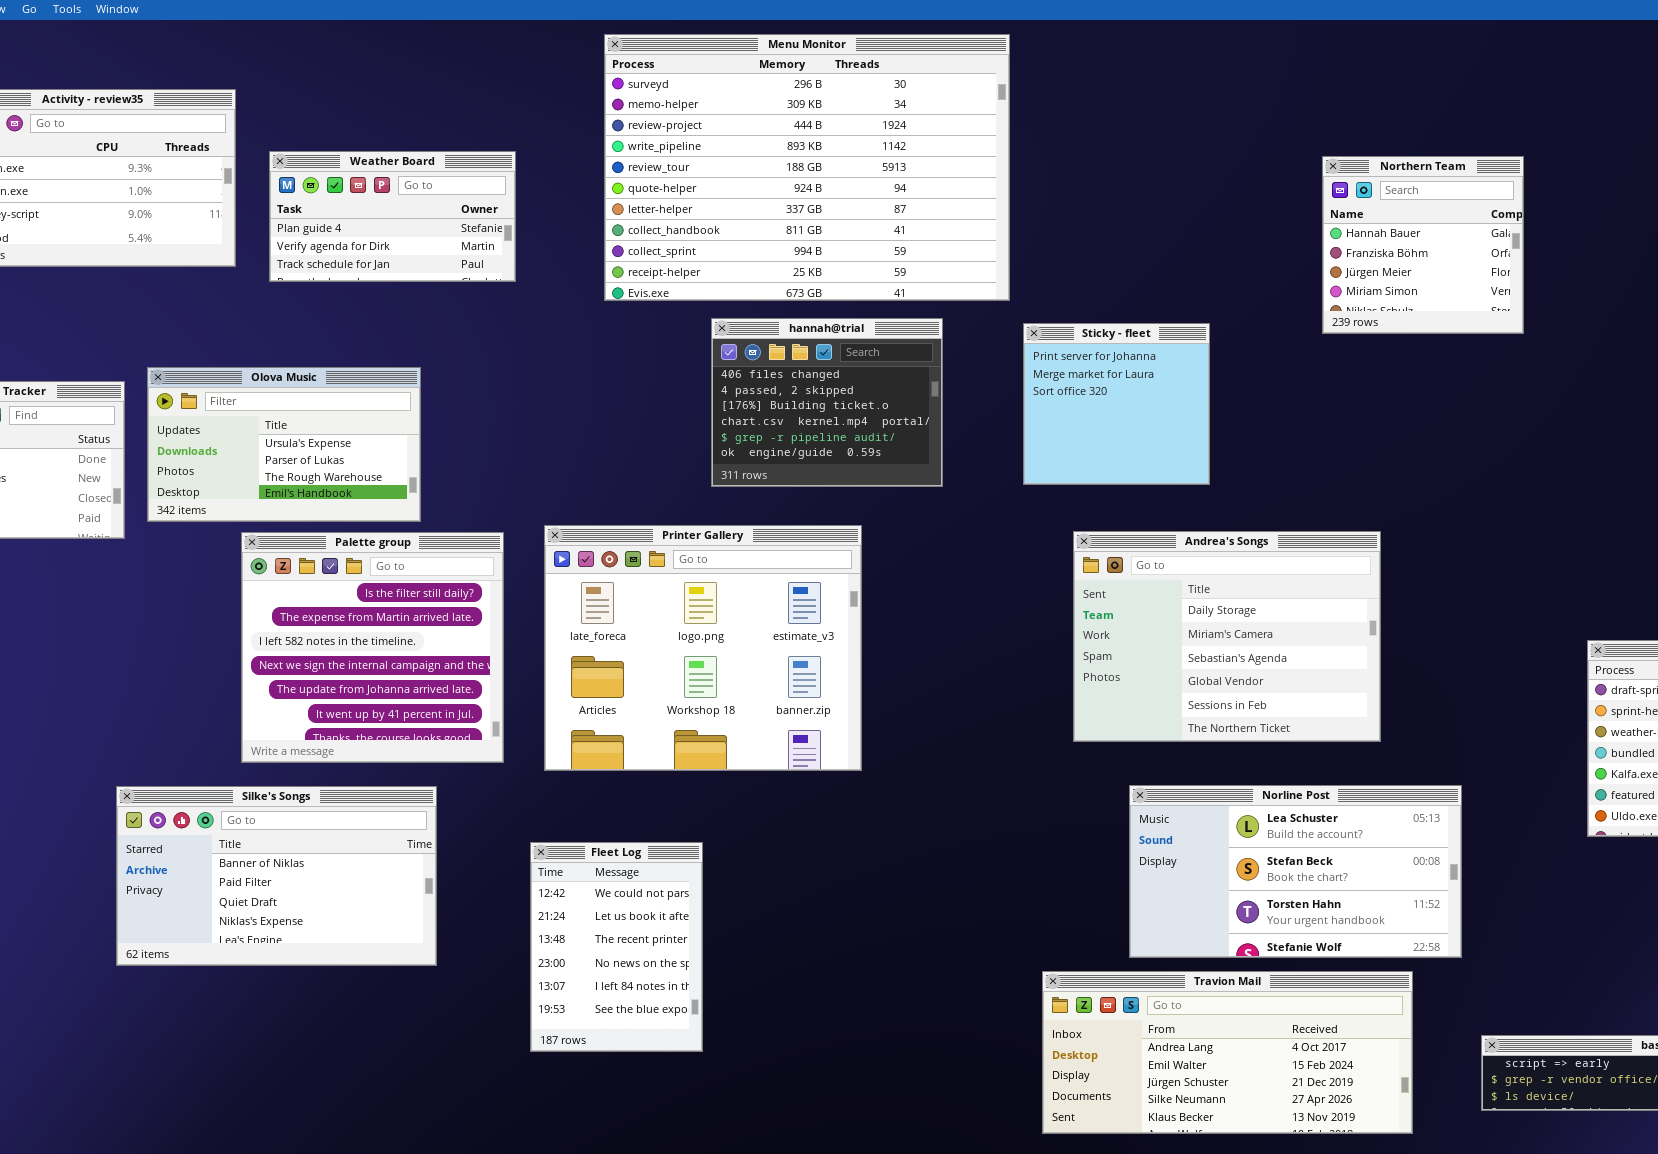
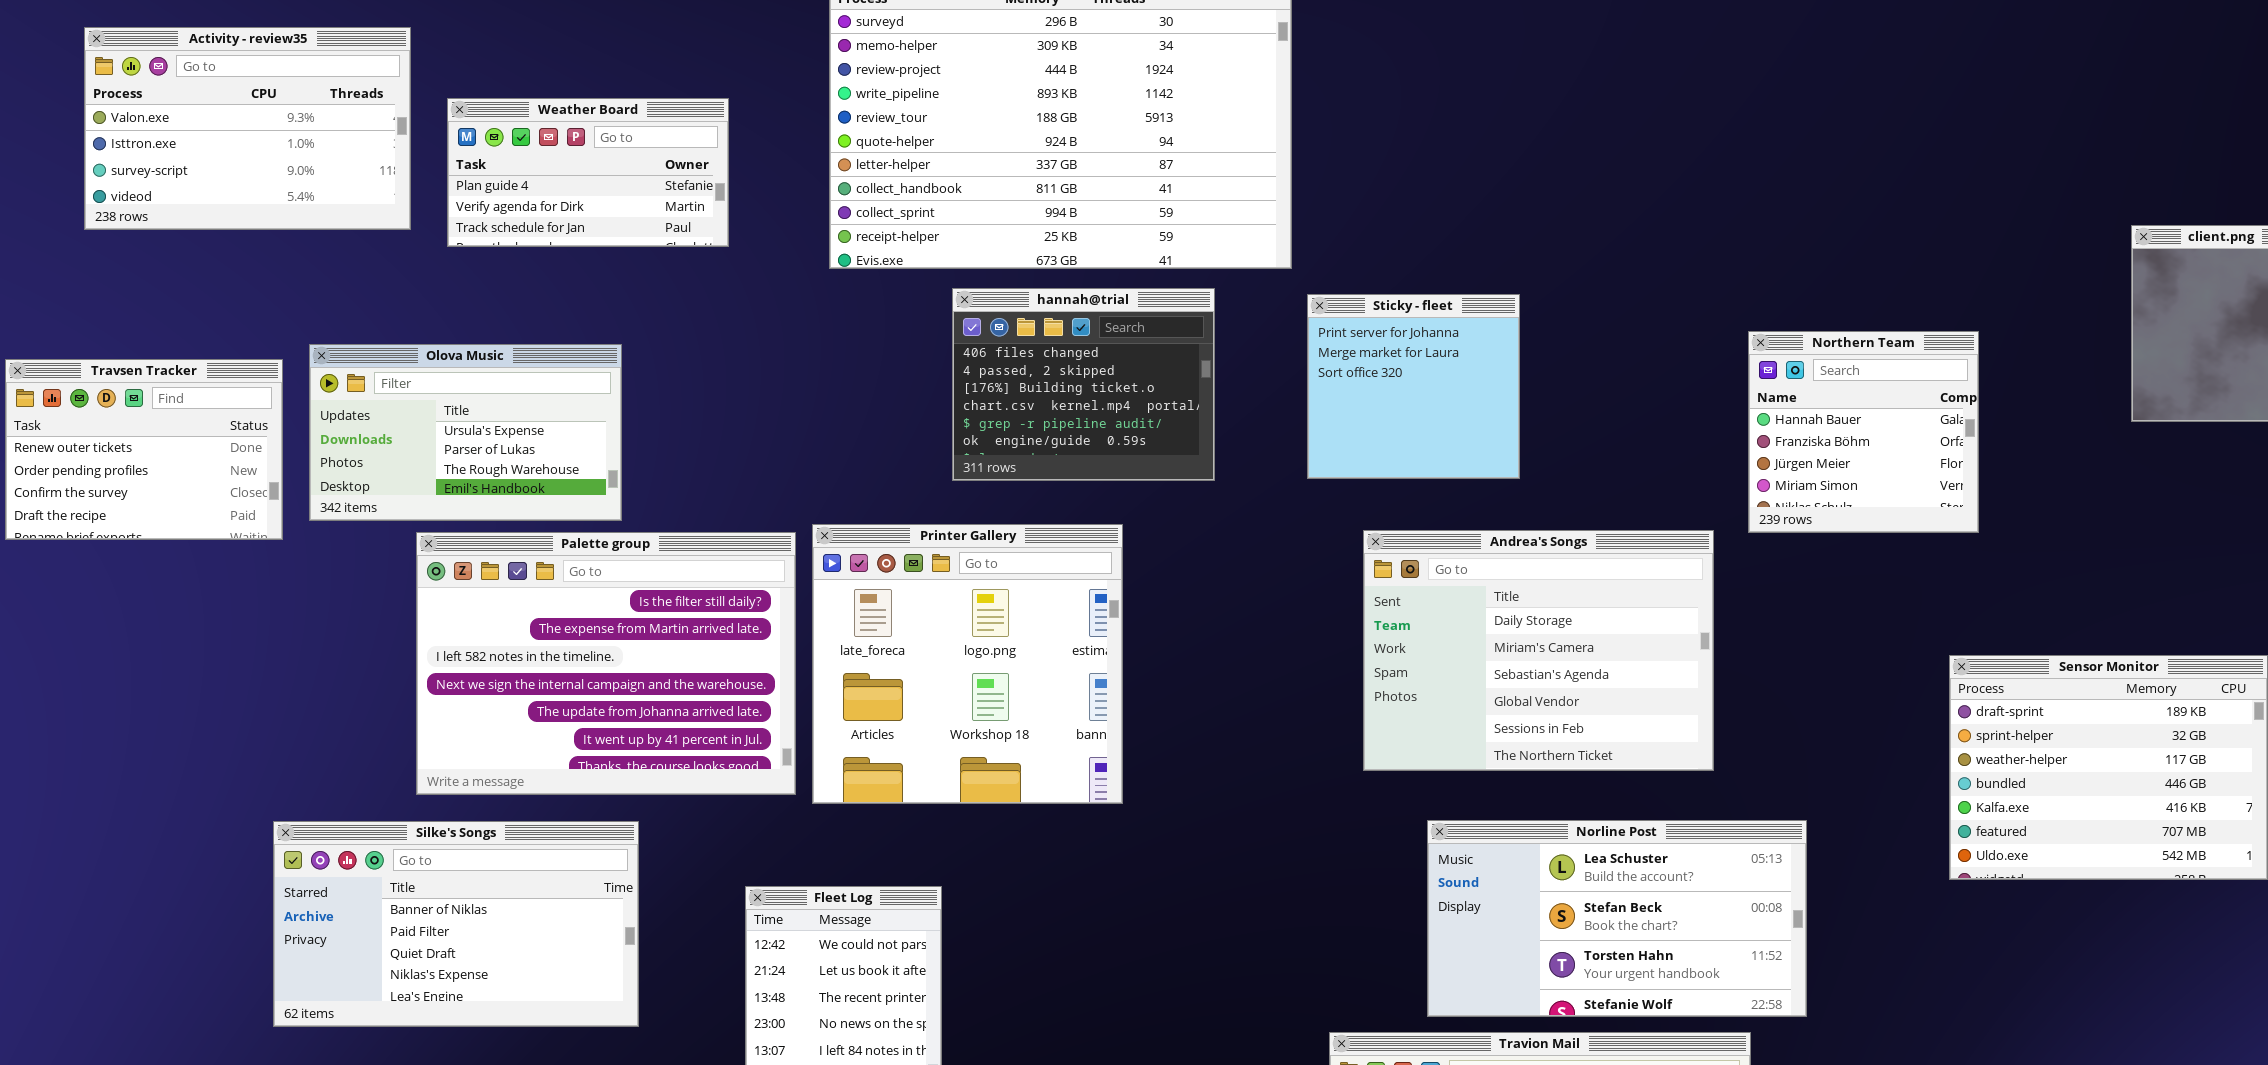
Northern Team: [1322,156,1524,334] -> [1748,331,1979,533], moved
Printer Gallery: [544,525,862,771] -> [812,524,1123,804], resized
Palette group: [241,532,504,763] -> [416,532,796,795], resized

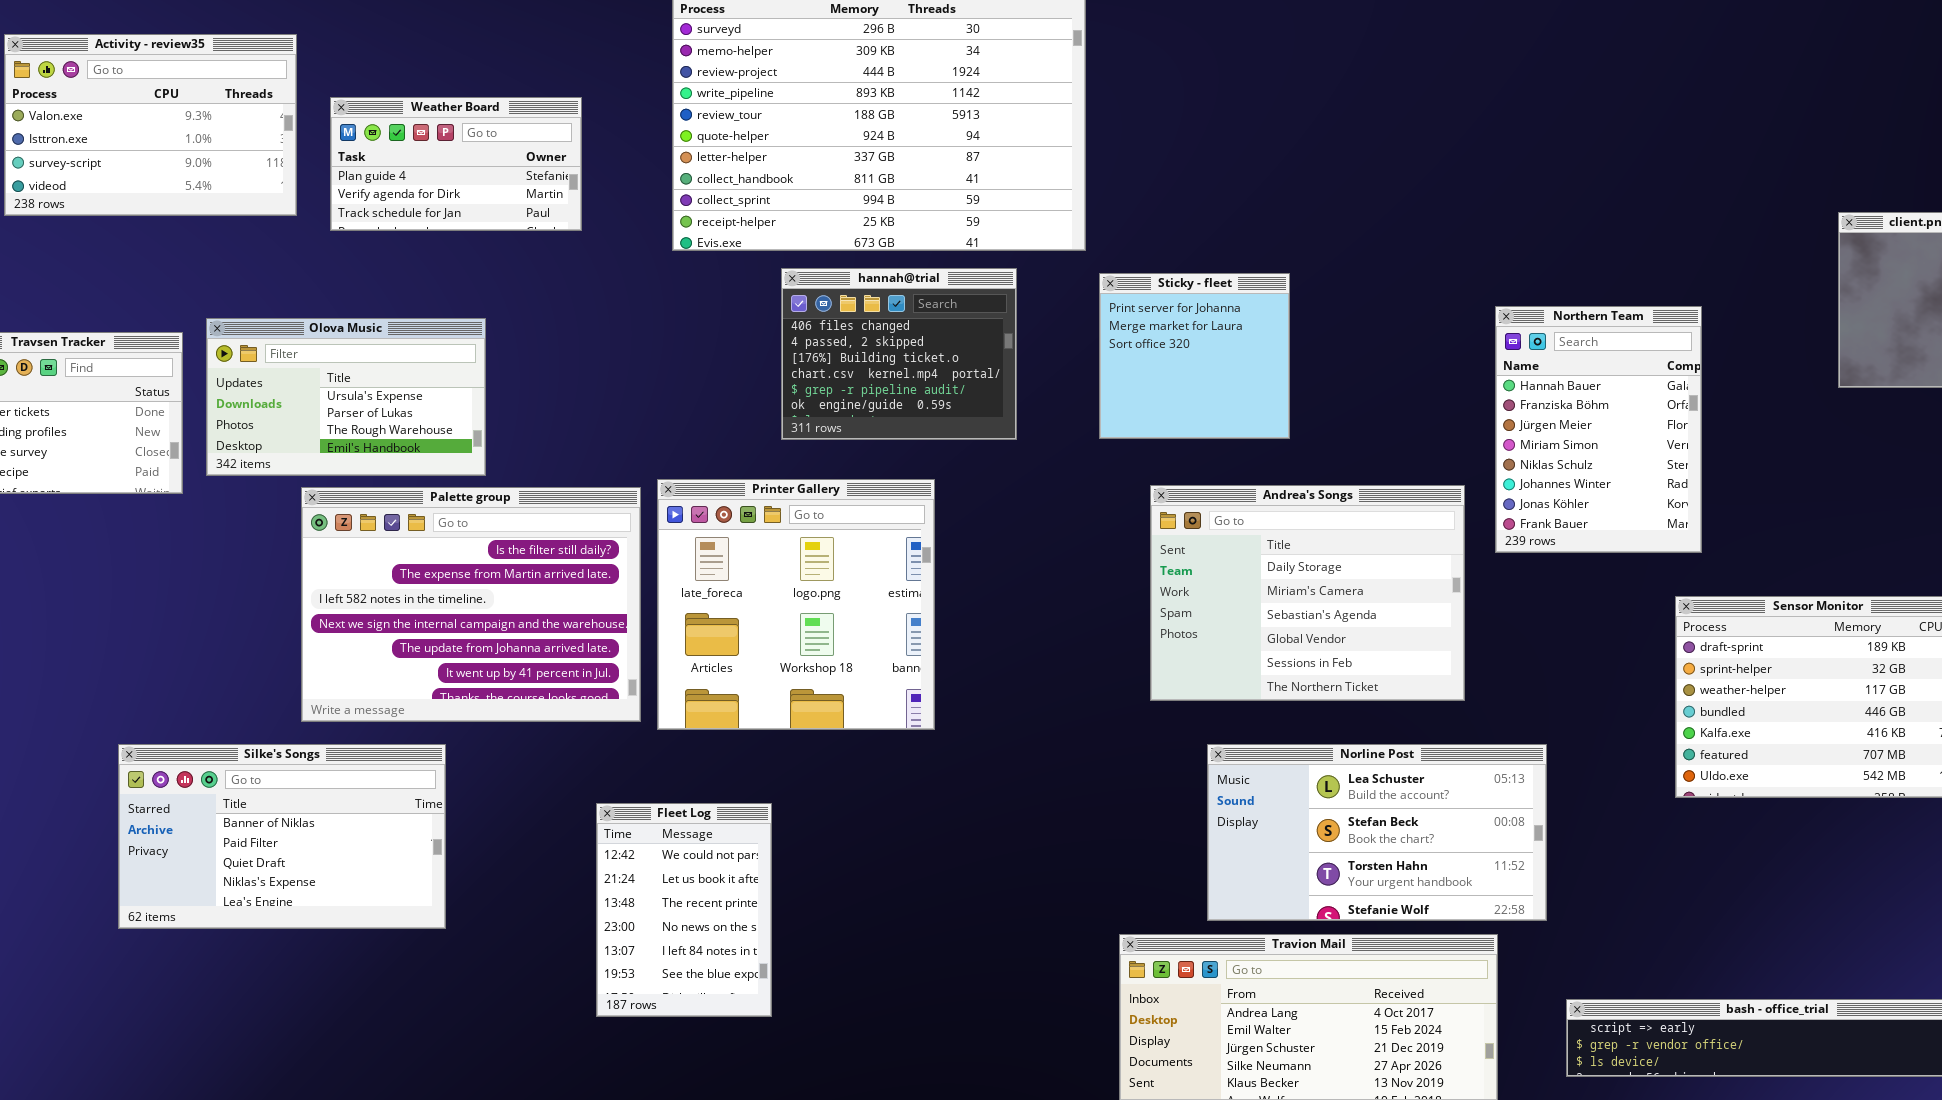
Northern Team: [1748,331,1979,533] -> [1495,306,1702,553], resized
Silke's Songs: [273,821,639,1027] -> [118,744,446,929], moved

